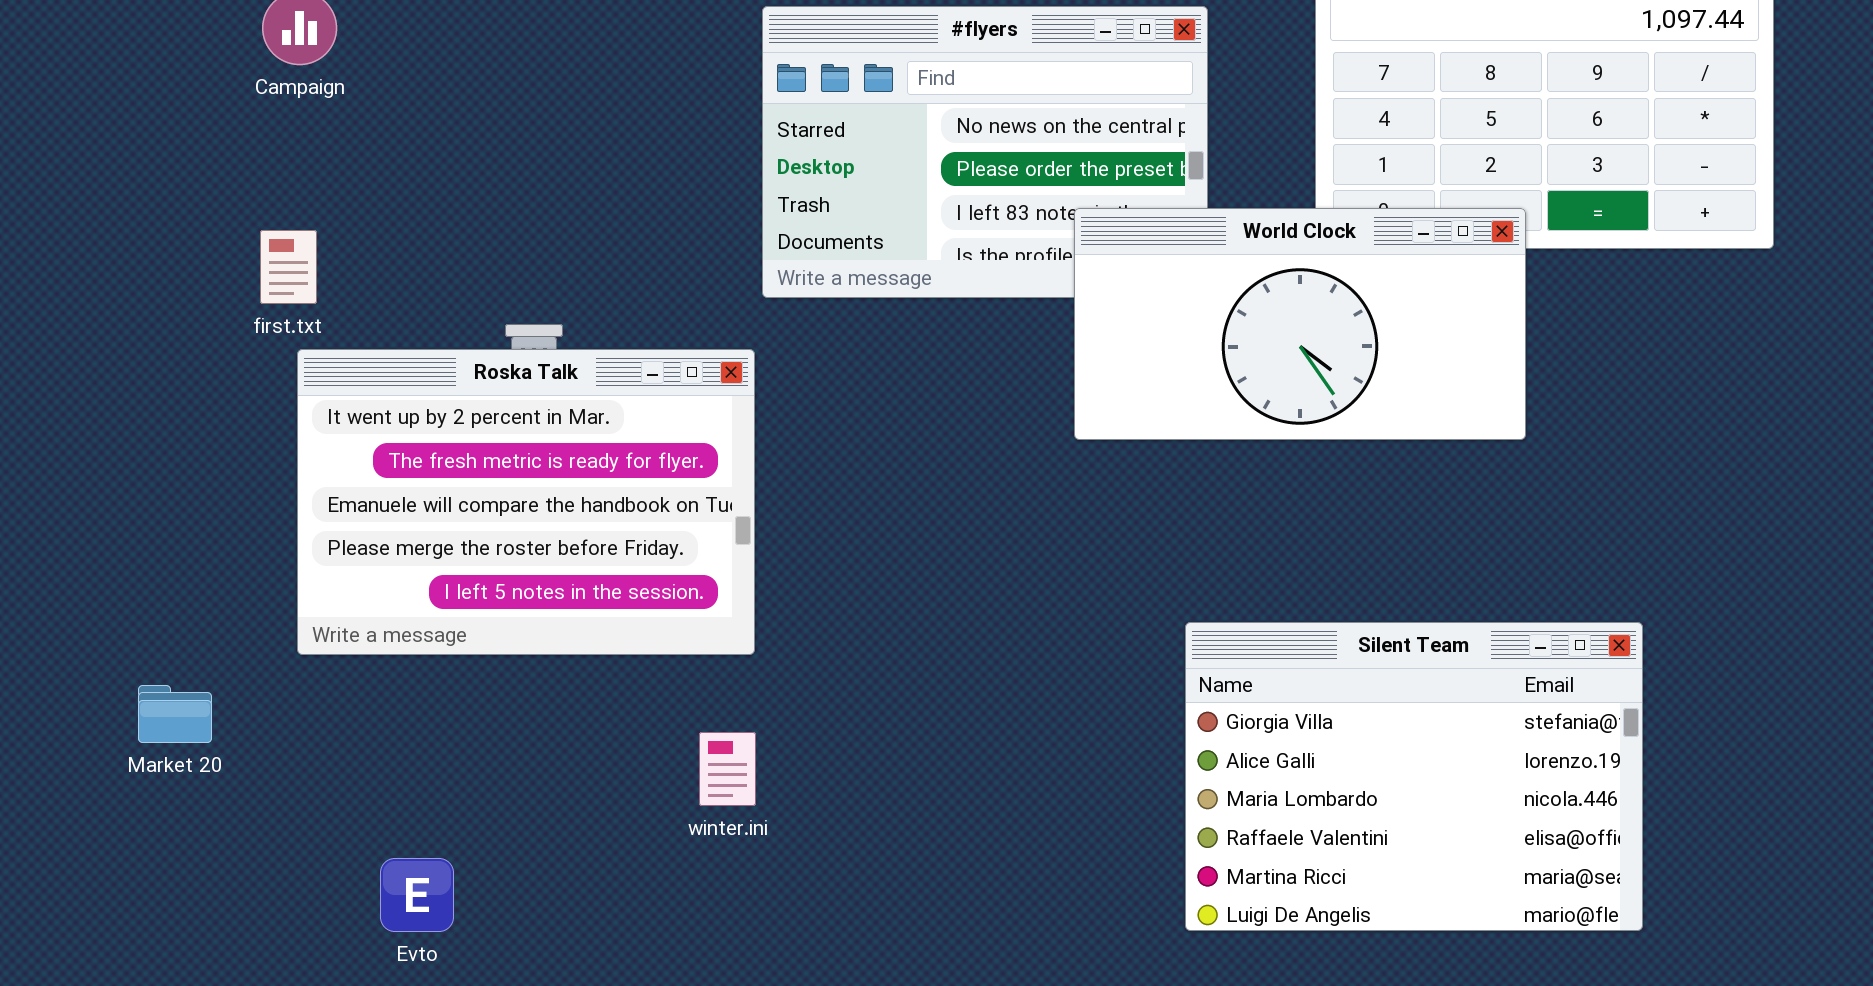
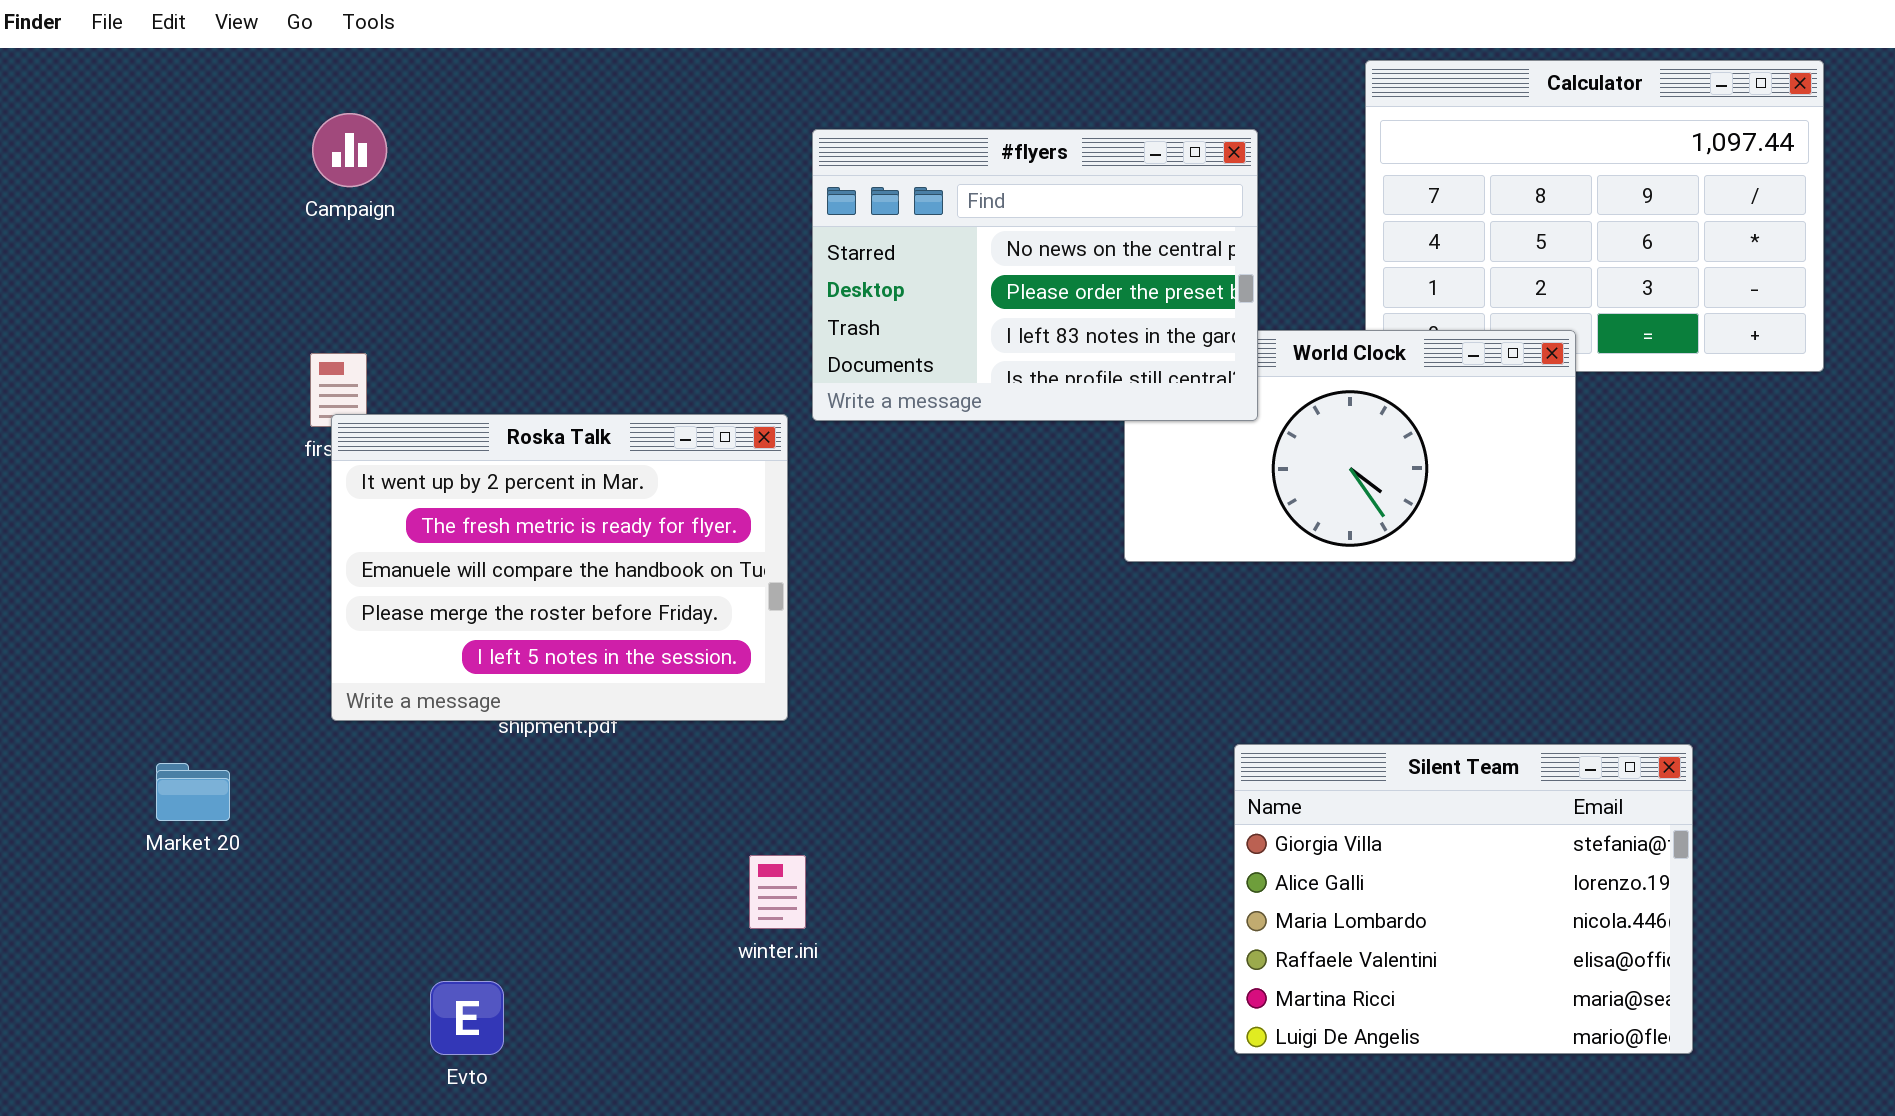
#flyers: [762,6,1208,298] -> [812,129,1258,421], raised
Roska Talk: [297,349,755,655] -> [331,414,788,721], moved
Market 20: [138,685,212,743] -> [156,763,230,821], moved

